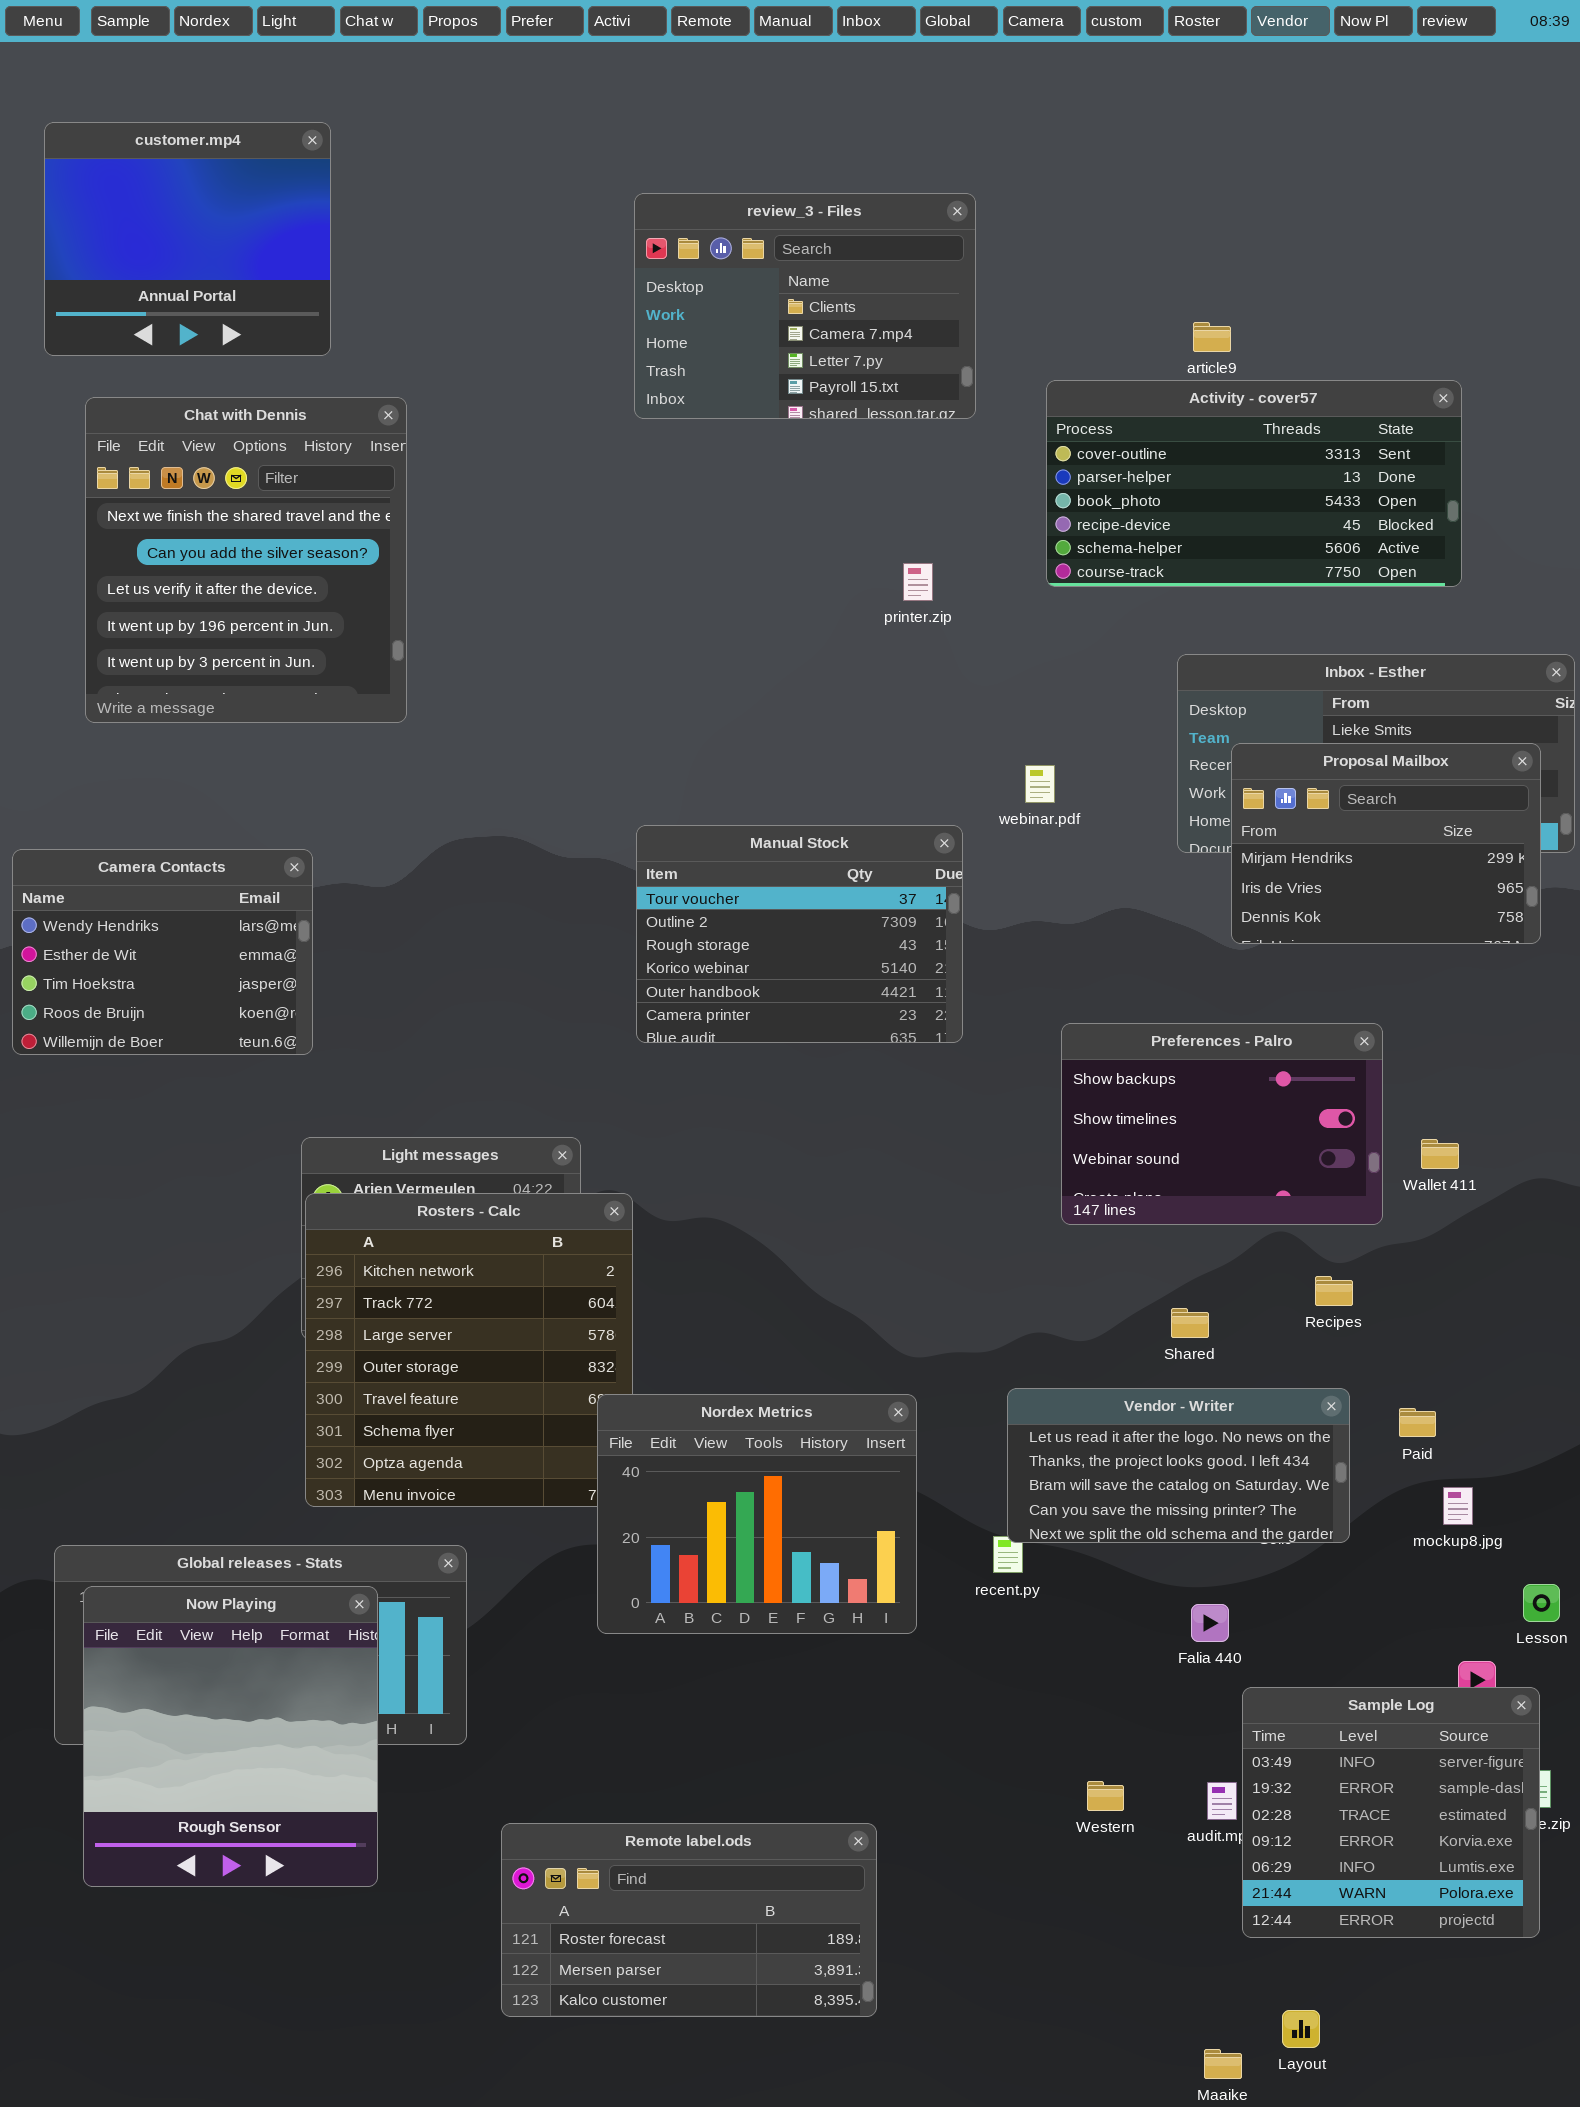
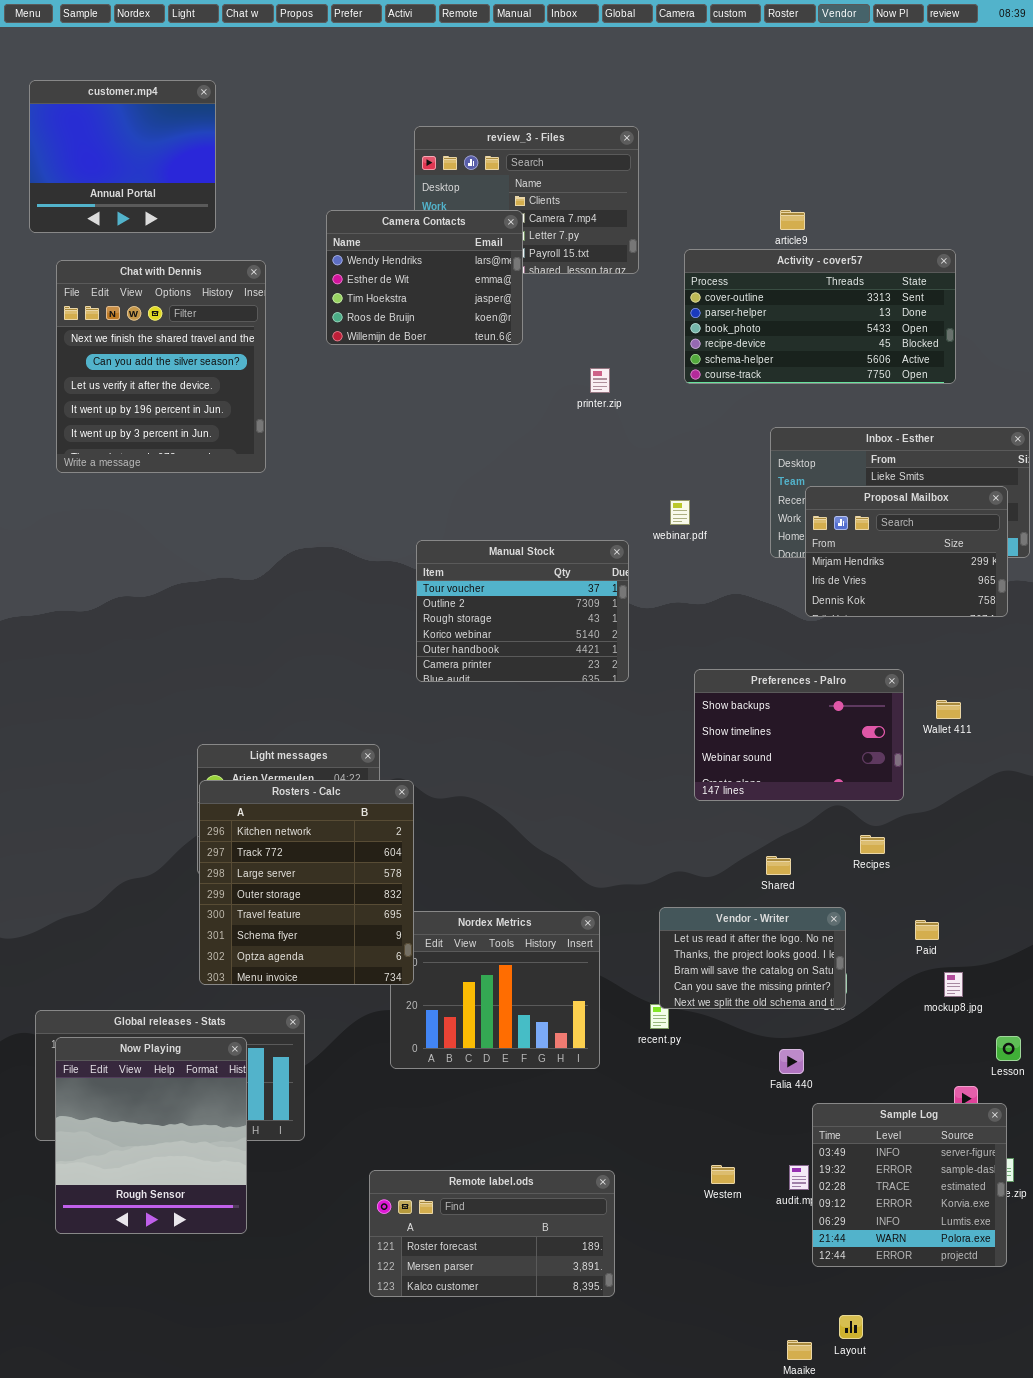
Camera Contacts: [12,849,313,1055] -> [326,210,523,345], moved
Wallet 411: [1421,1139,1459,1169] -> [936,700,961,719], moved
Rosters - Calc: [305,1193,633,1507] -> [199,780,414,985], raised
Vendor - Writer: [1007,1388,1350,1543] -> [659,907,846,1009], resized
Remote label.ods: [501,1823,877,2017] -> [369,1170,615,1297], moved

